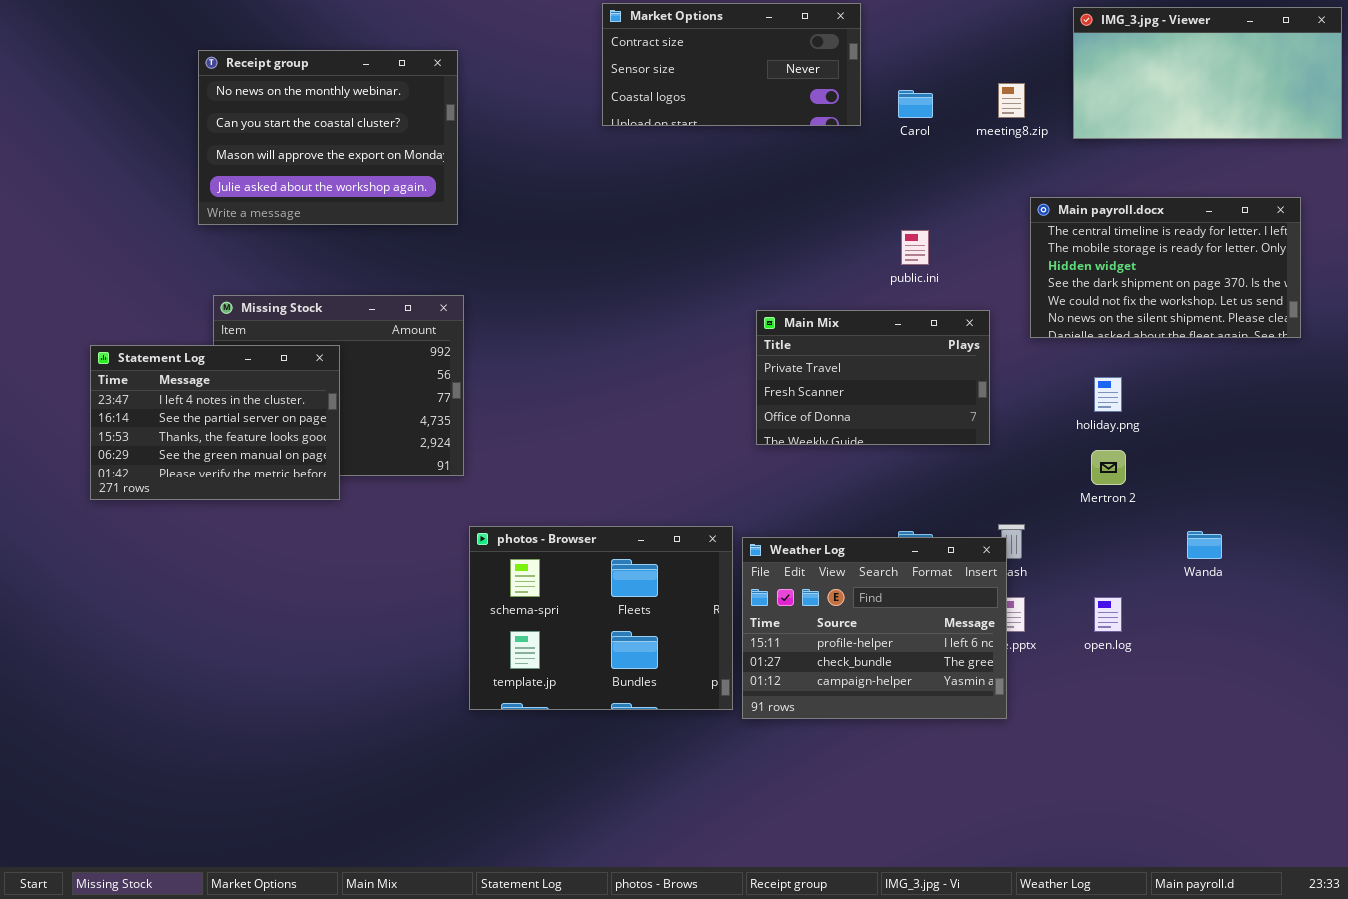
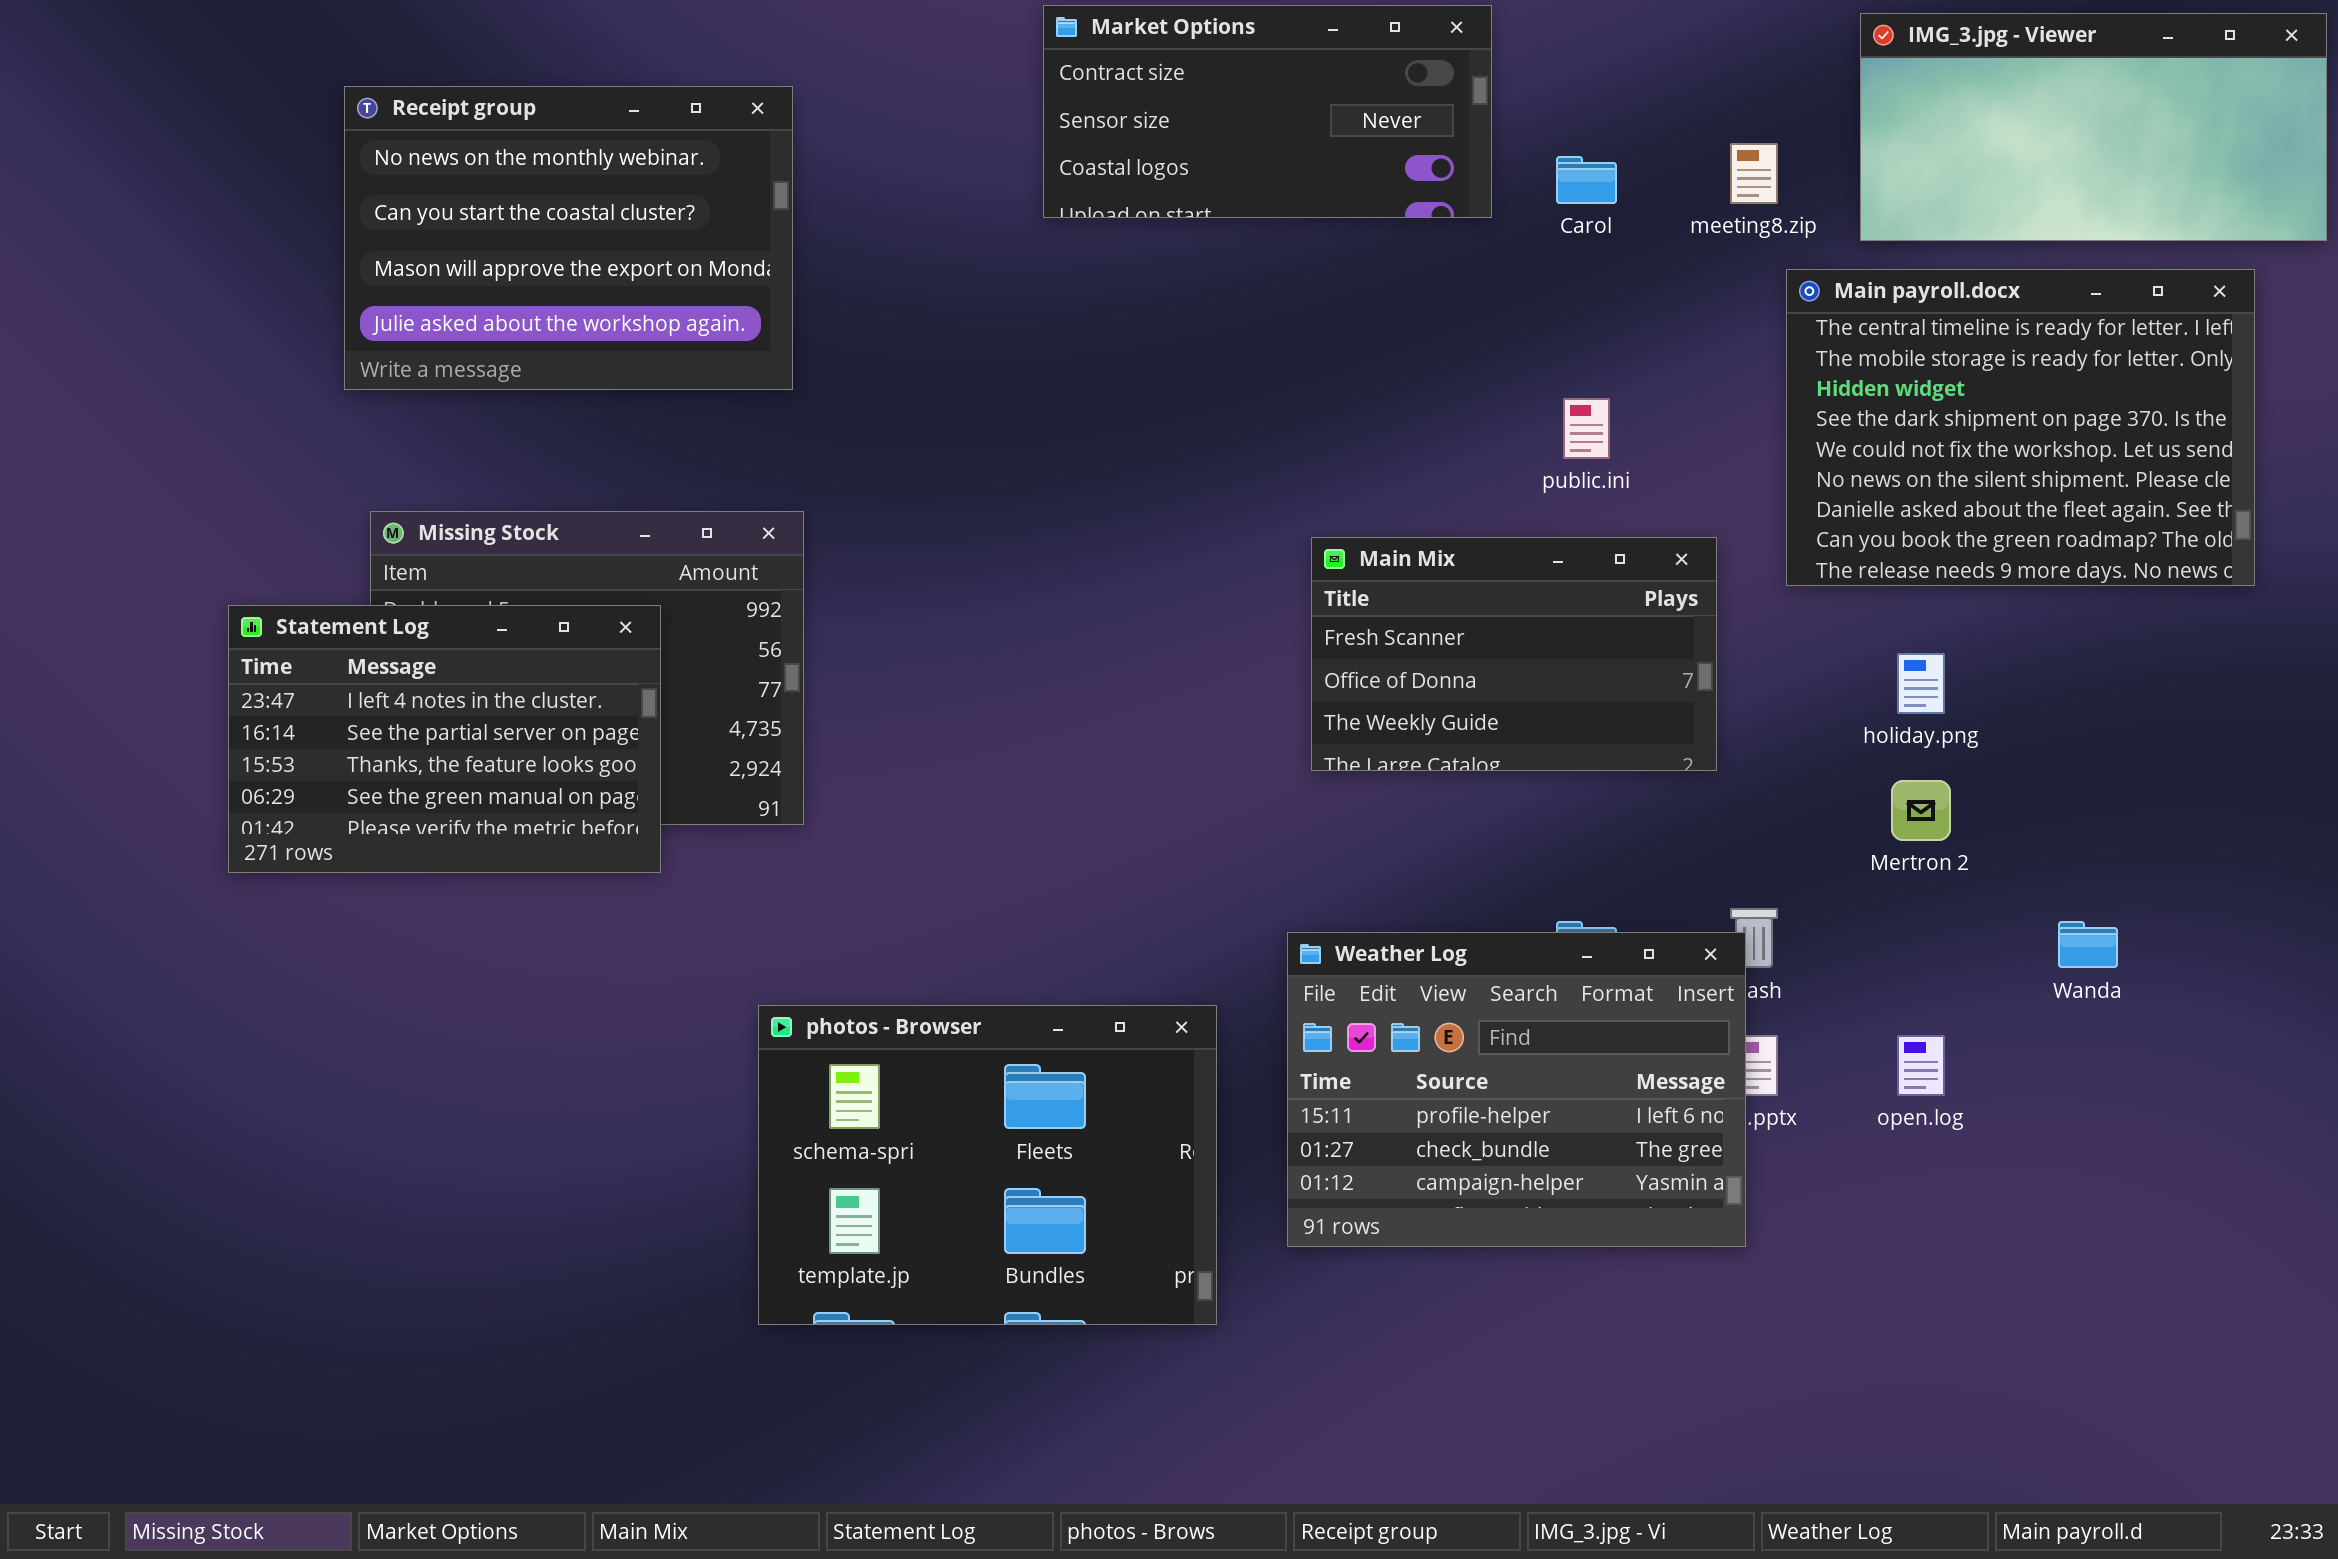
Main payroll.docx: [1030,197,1301,338] -> [1786,269,2255,586], resized
Main Mix: [756,310,990,445] -> [1311,537,1717,771], scrolled down 1 row
Statement Log: [90,345,340,500] -> [228,605,661,873], moved
photos - Browser: [469,526,733,710] -> [758,1005,1217,1325], moved

